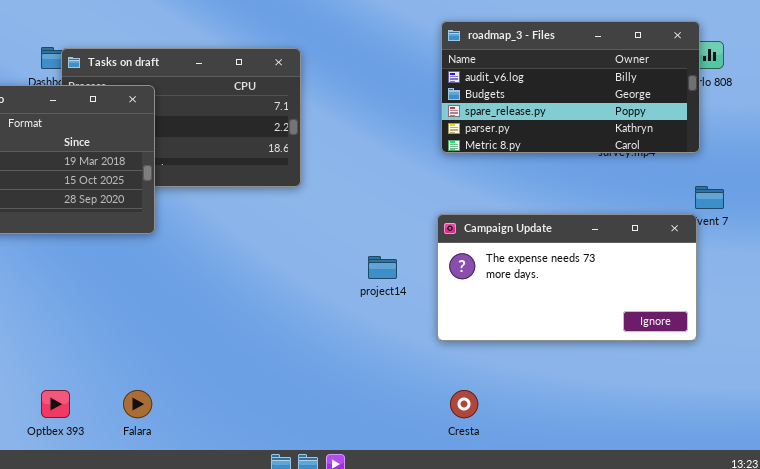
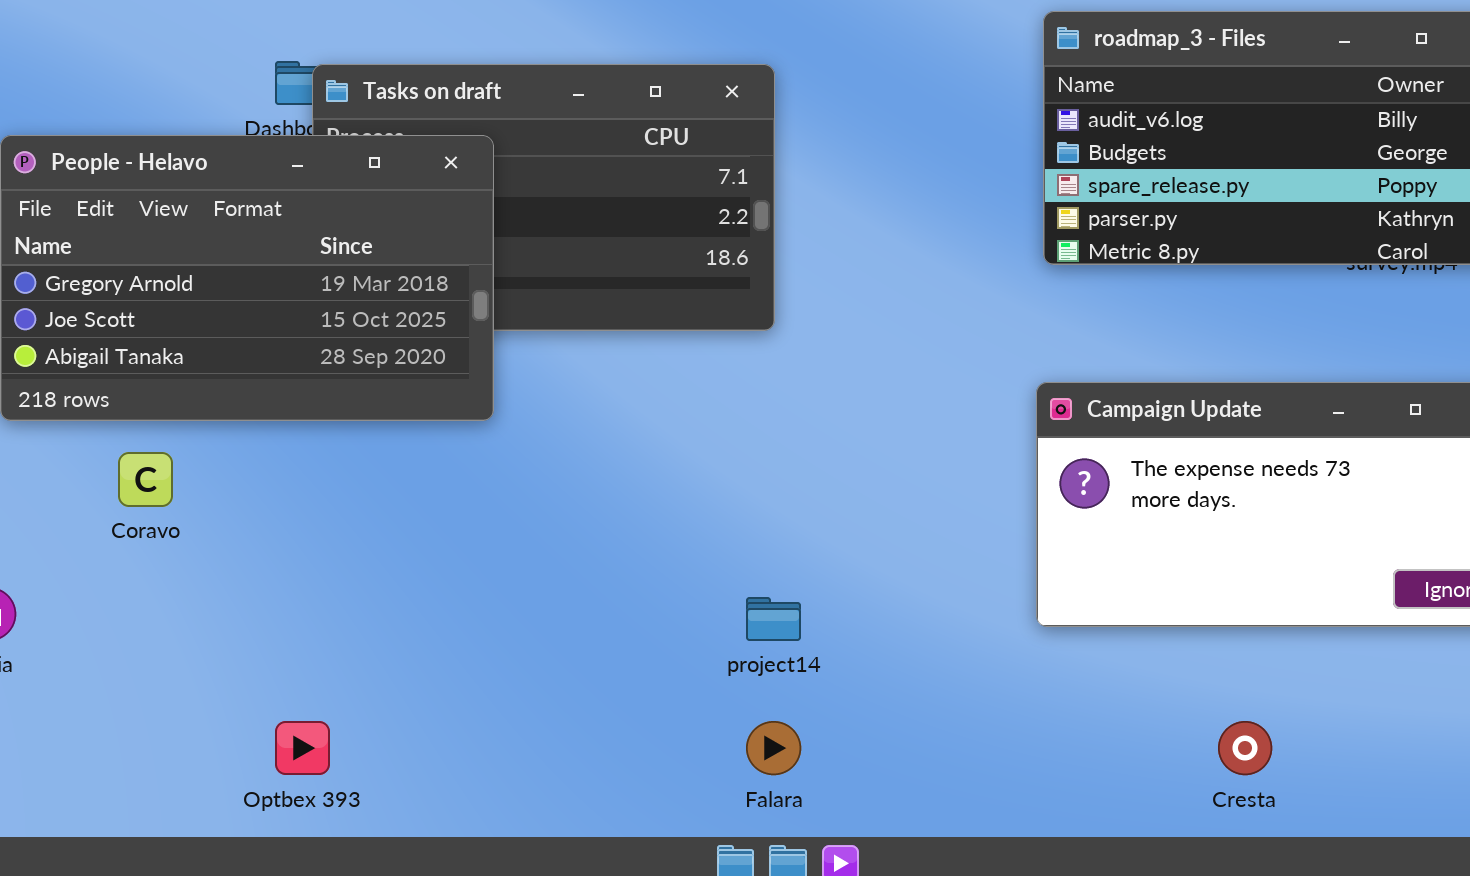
project14: [368,256,397,279] -> [746,597,801,641], moved
Falara: [123,390,152,418] -> [746,721,801,775], moved
Cresta: [450,390,478,418] -> [1218,721,1272,775], moved

